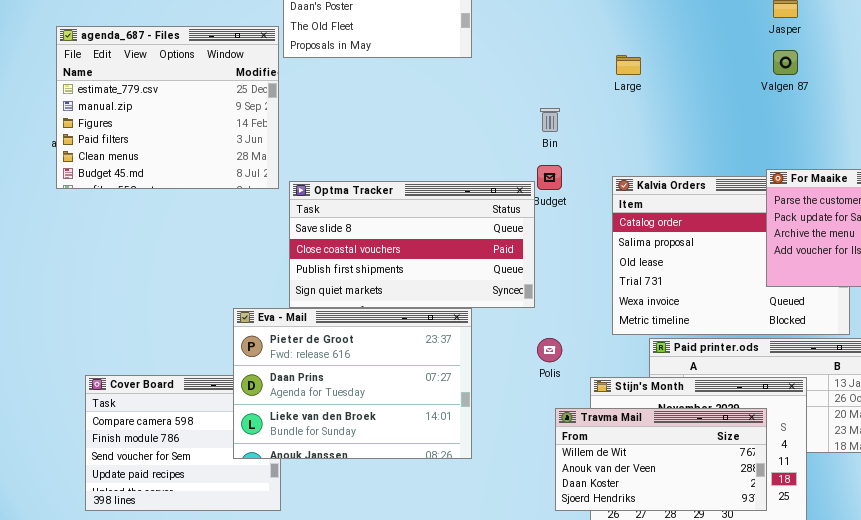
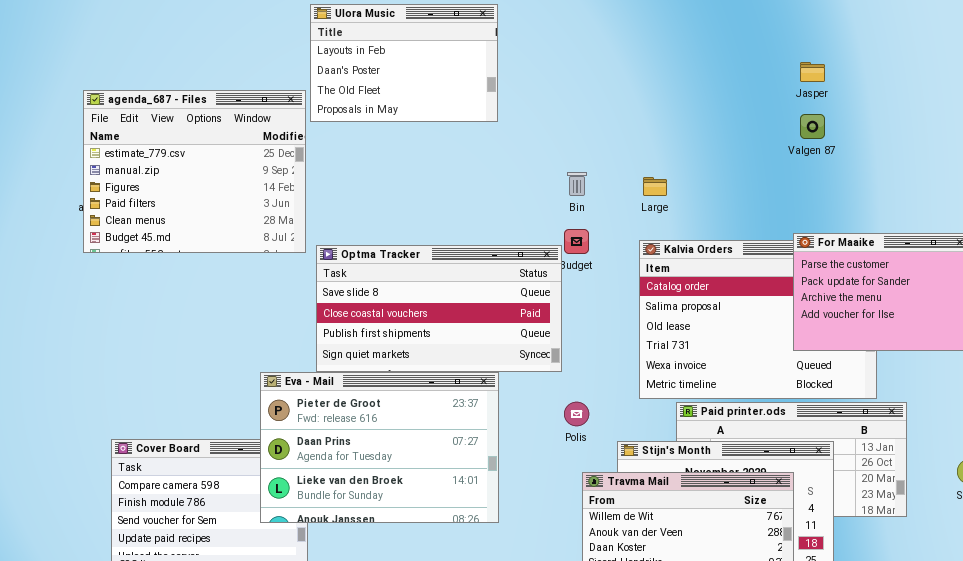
Large: [616,55,641,75] -> [643,177,667,196], moved

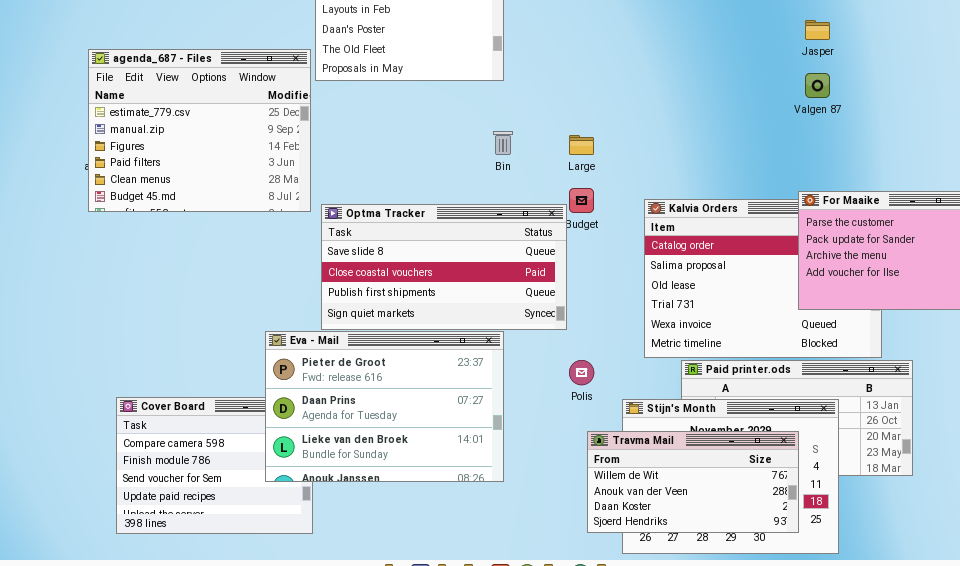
Bin: [567,172,587,196] -> [493,131,513,155], moved
Large: [643,177,667,196] -> [569,135,594,155], moved

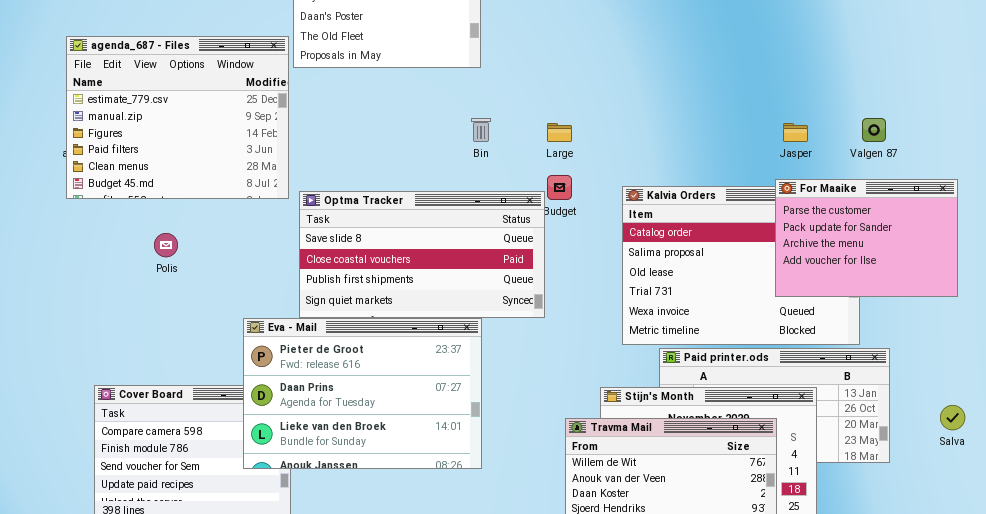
Jasper: [805,20,830,40] -> [783,123,808,142], moved
Valgen 87: [805,73,830,98] -> [862,118,886,142], moved
Polis: [569,360,594,385] -> [154,233,178,257], moved

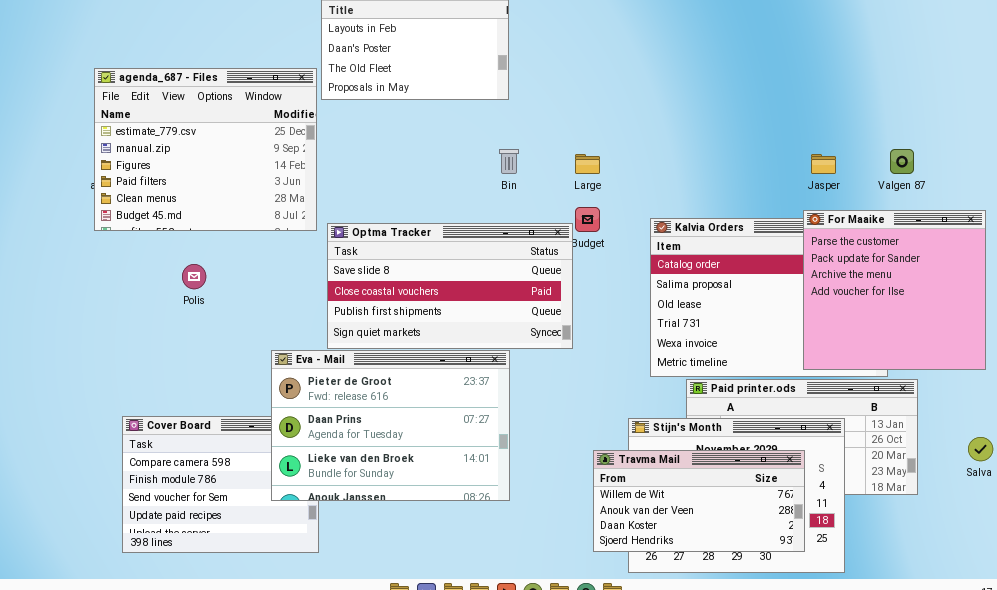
For Maaike: [775,179,958,297] -> [803,210,986,370], resized

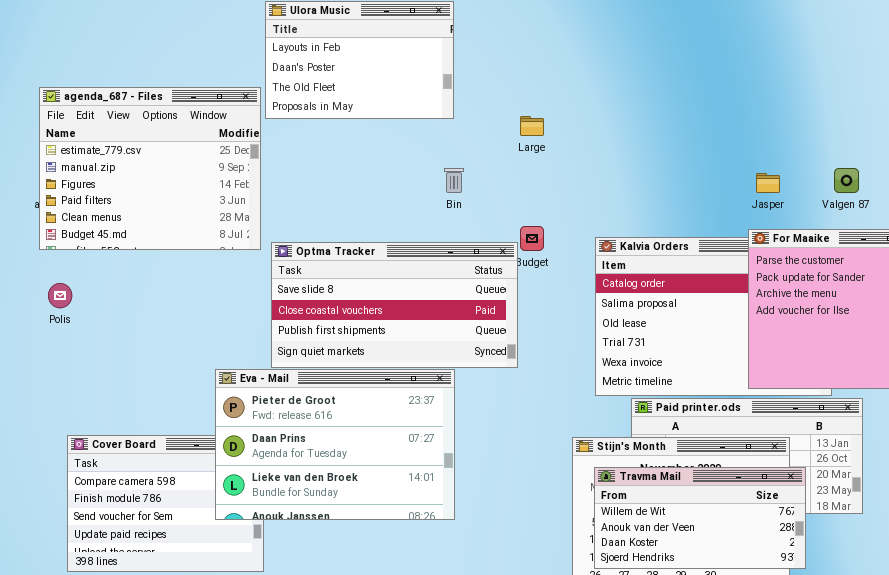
Large: [575,154,600,174] -> [520,116,544,136], moved
Polis: [182,264,206,289] -> [48,283,72,308], moved
Travma Mail: [593,450,805,552] -> [594,467,806,569], moved

